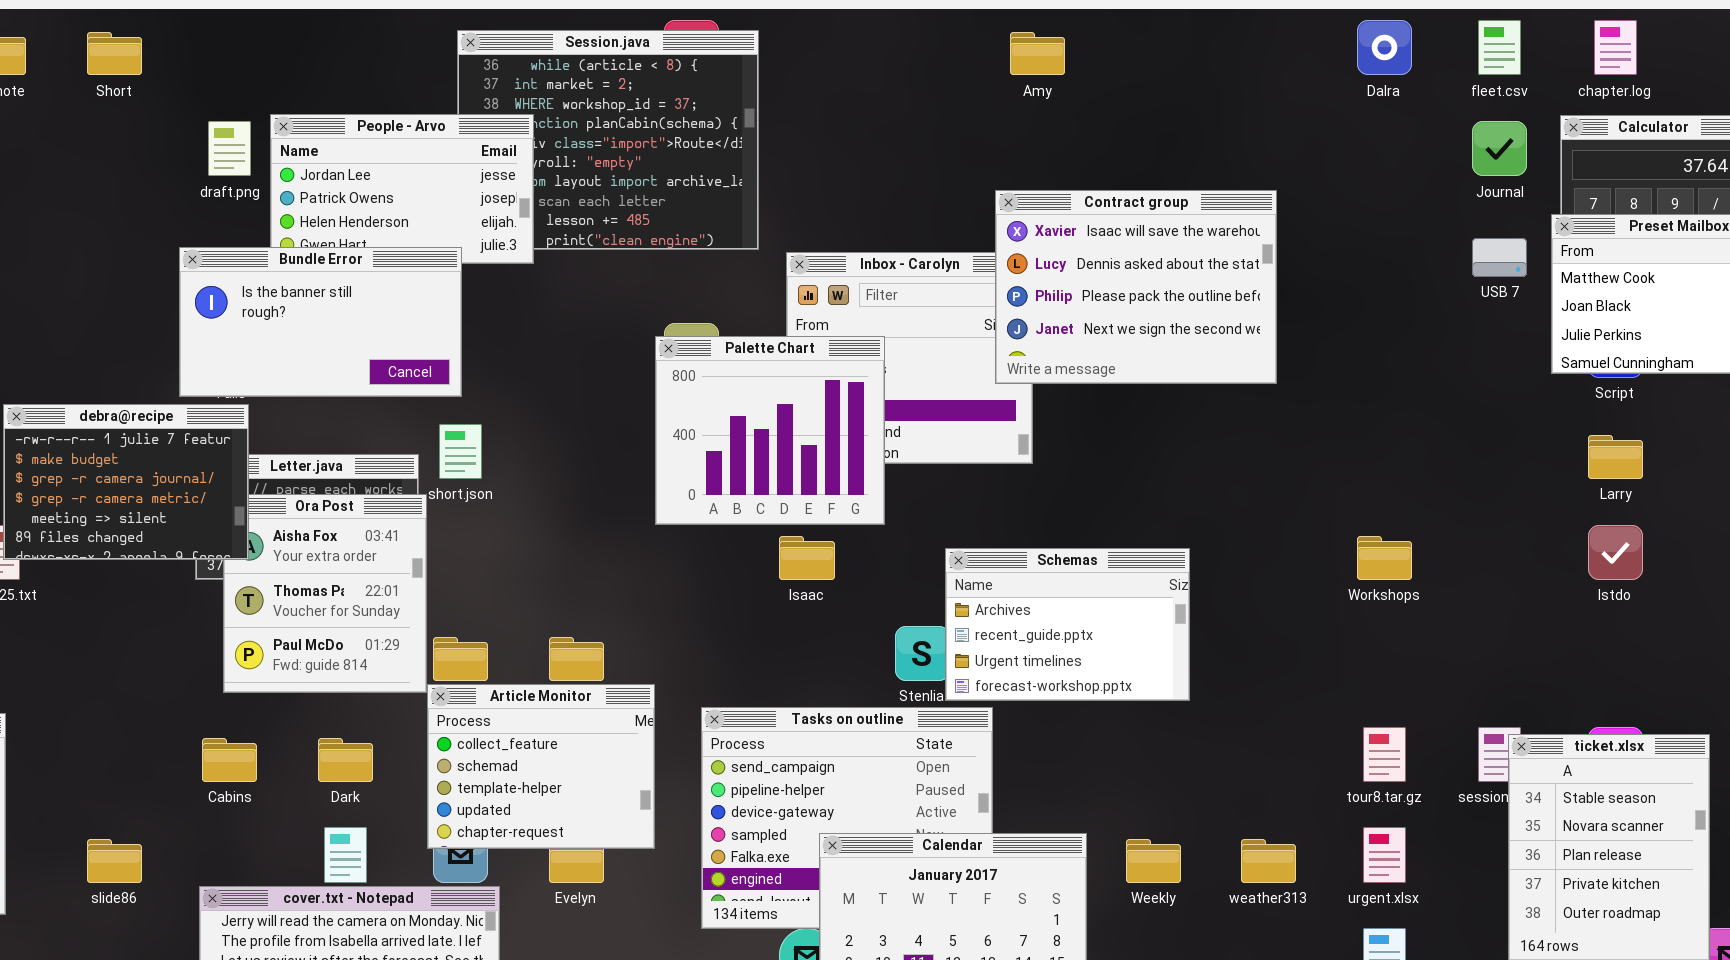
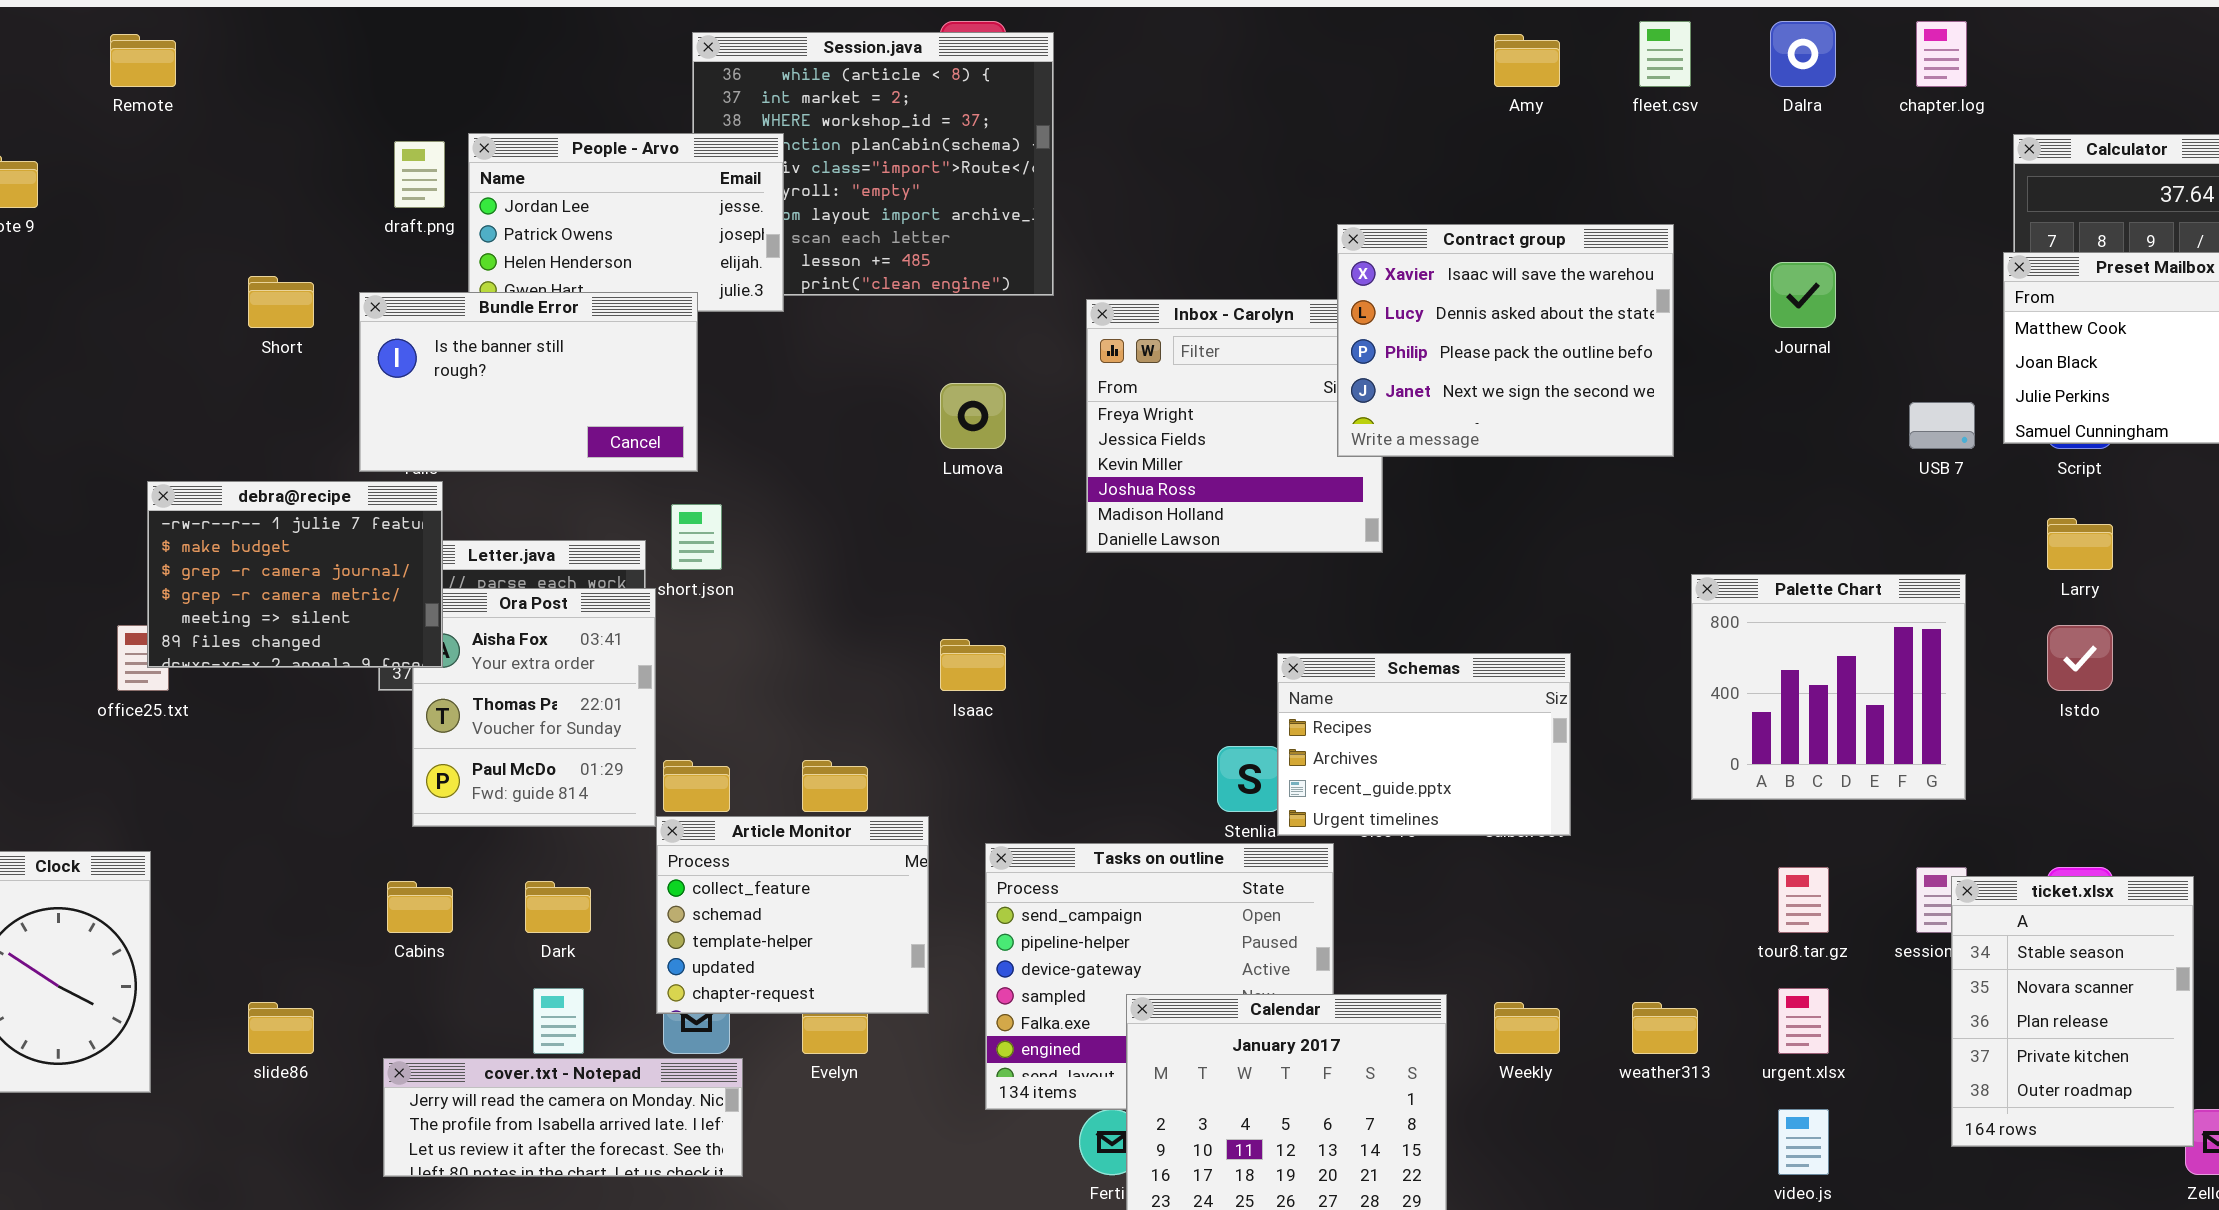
fleet.csv: [1478,20,1521,75] -> [1639,21,1691,87], moved
chapter.log: [1594,20,1637,75] -> [1916,21,1967,87], moved
Short: [87,32,142,75] -> [248,276,314,328], moved
Amy: [1010,32,1065,75] -> [1494,34,1560,87], moved
Journal: [1472,121,1527,176] -> [1770,262,1836,328], moved
USB 7: [1472,238,1527,277] -> [1909,402,1975,449], moved
Palette Chart: [655,336,885,525] -> [1691,574,1966,800], moved
Isaac: [779,536,835,580] -> [940,639,1006,691], moved
Schemas: [945,548,1190,701] -> [1277,653,1571,836], scrolled up 1 row

